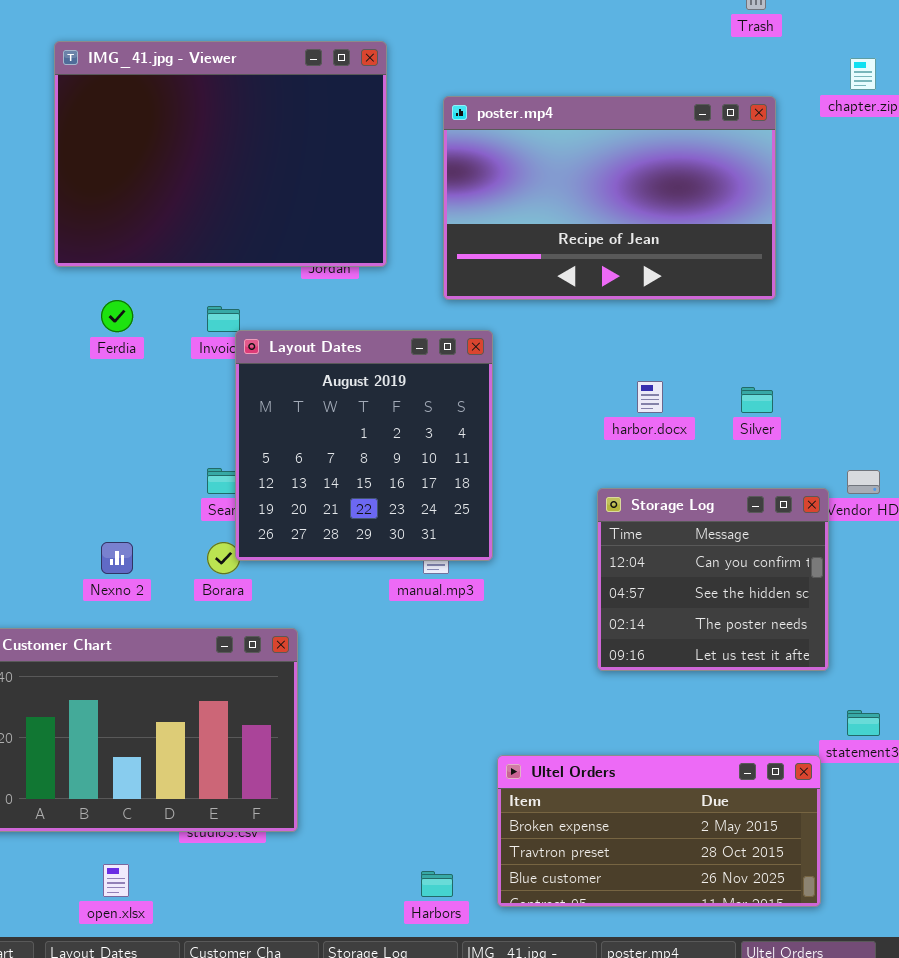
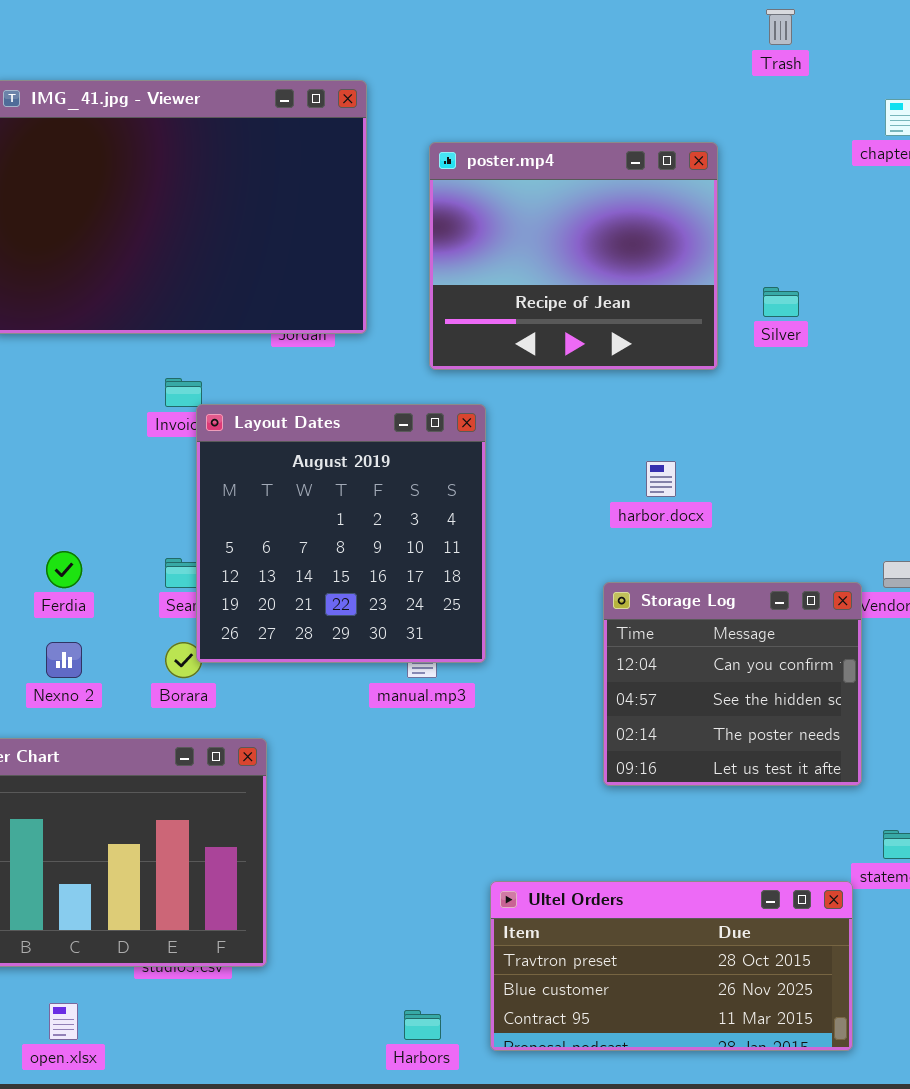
poster.mp4: [443,96,776,300] -> [429,142,718,370], resized
Ferdia: [101,300,133,332] -> [46,551,82,588], moved
Silver: [741,387,773,413] -> [763,287,799,317], moved
Ultel Orders: [497,755,821,907] -> [490,881,853,1051], scrolled down 1 row

